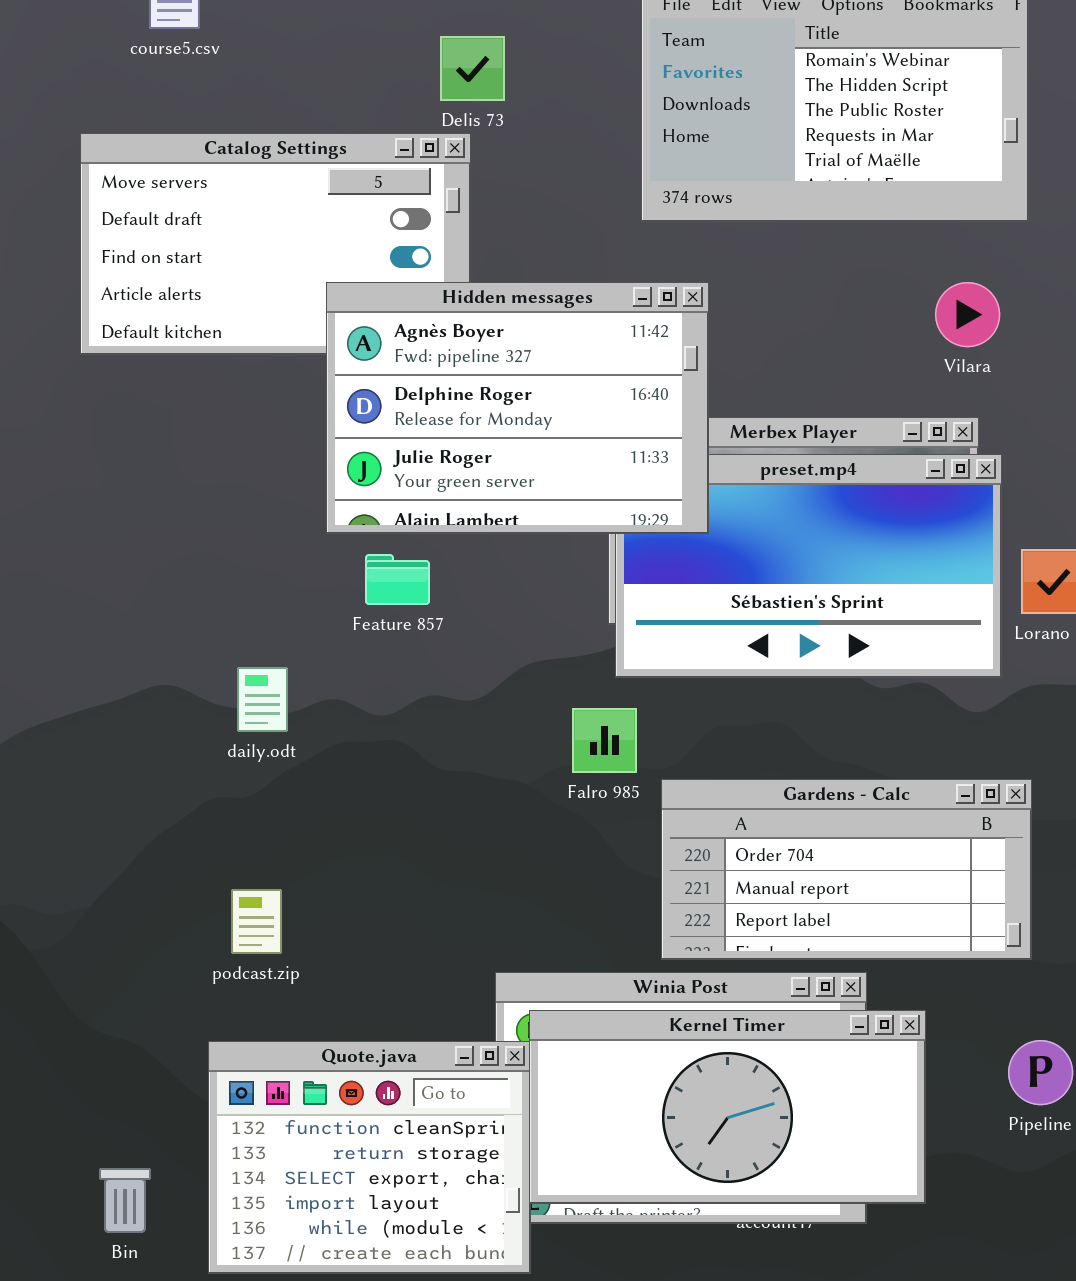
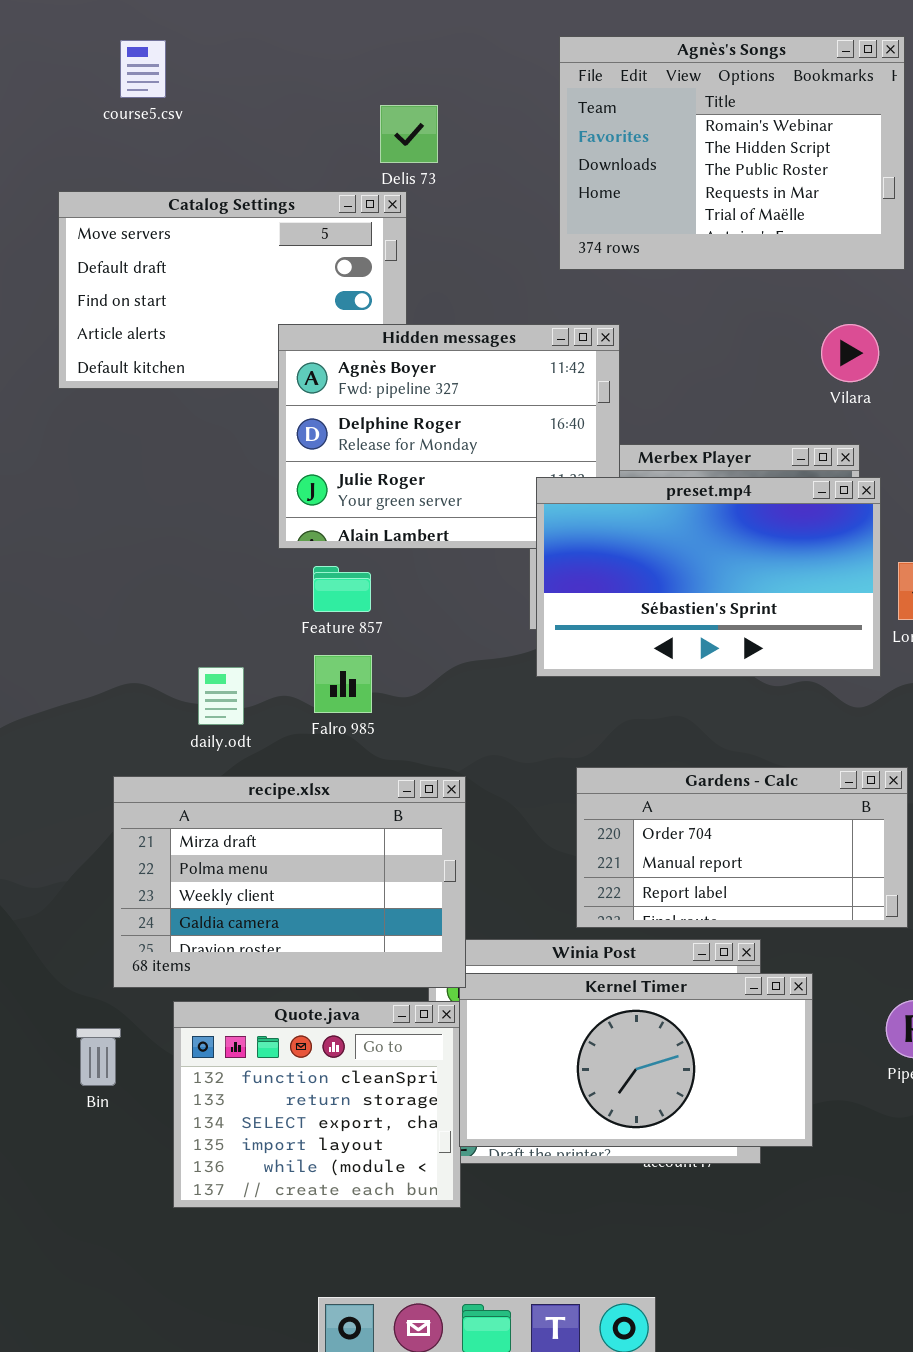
preset.mp4: [615,454,1002,678] -> [536,477,881,677], raised
Falro 985: [572,708,637,773] -> [314,655,372,713], moved
recipe.xlsx: none -> [113,776,466,988], opened
Bin: [99,1168,151,1233] -> [76,1028,121,1086], moved

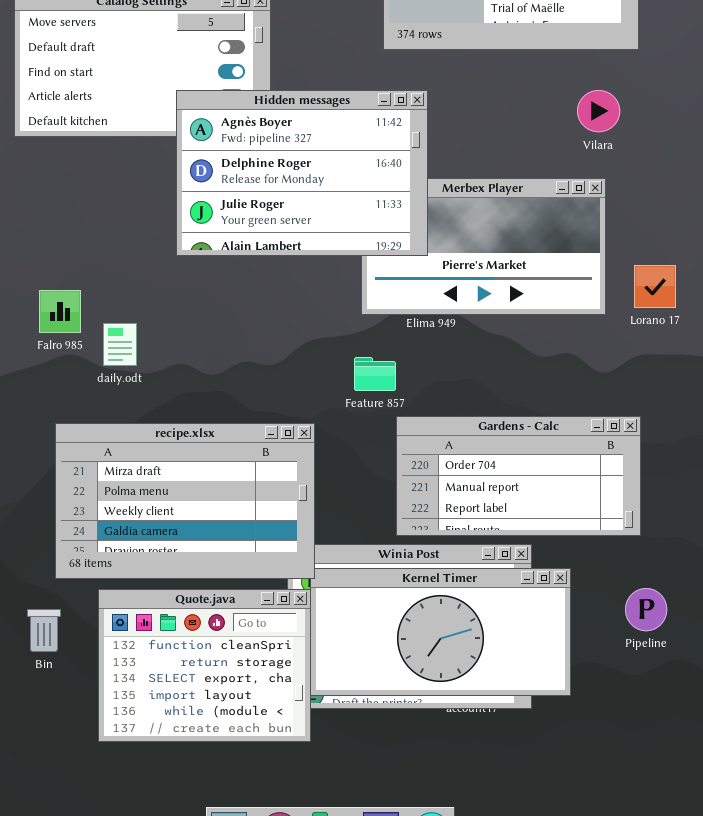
preset.mp4: [536,477,881,677] -> none, closed
Feature 857: [313,566,371,612] -> [354,357,396,391], moved
Falro 985: [314,655,372,713] -> [39,290,81,333], moved
daily.odt: [198,667,244,725] -> [103,323,137,366], moved

